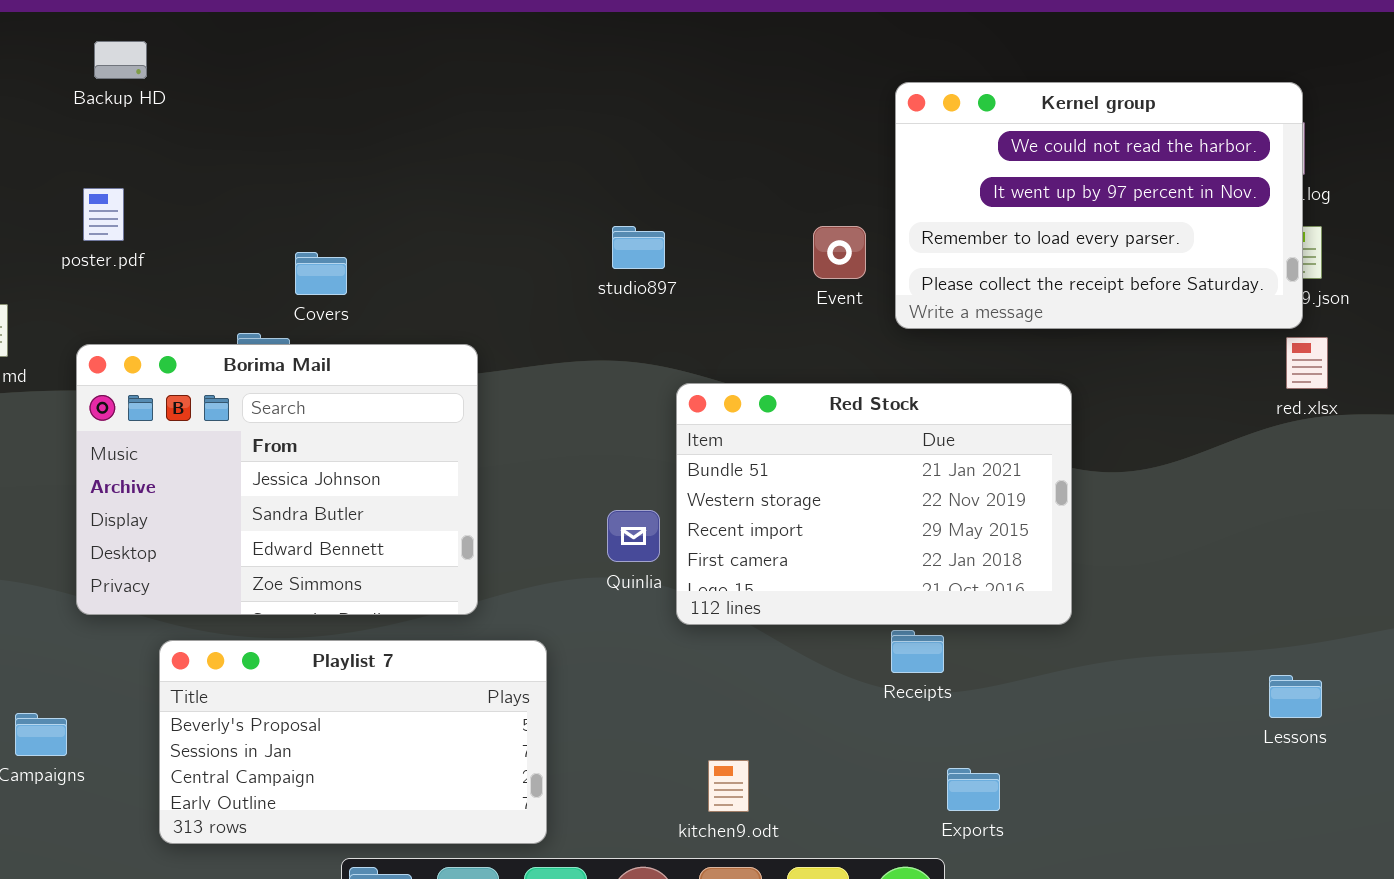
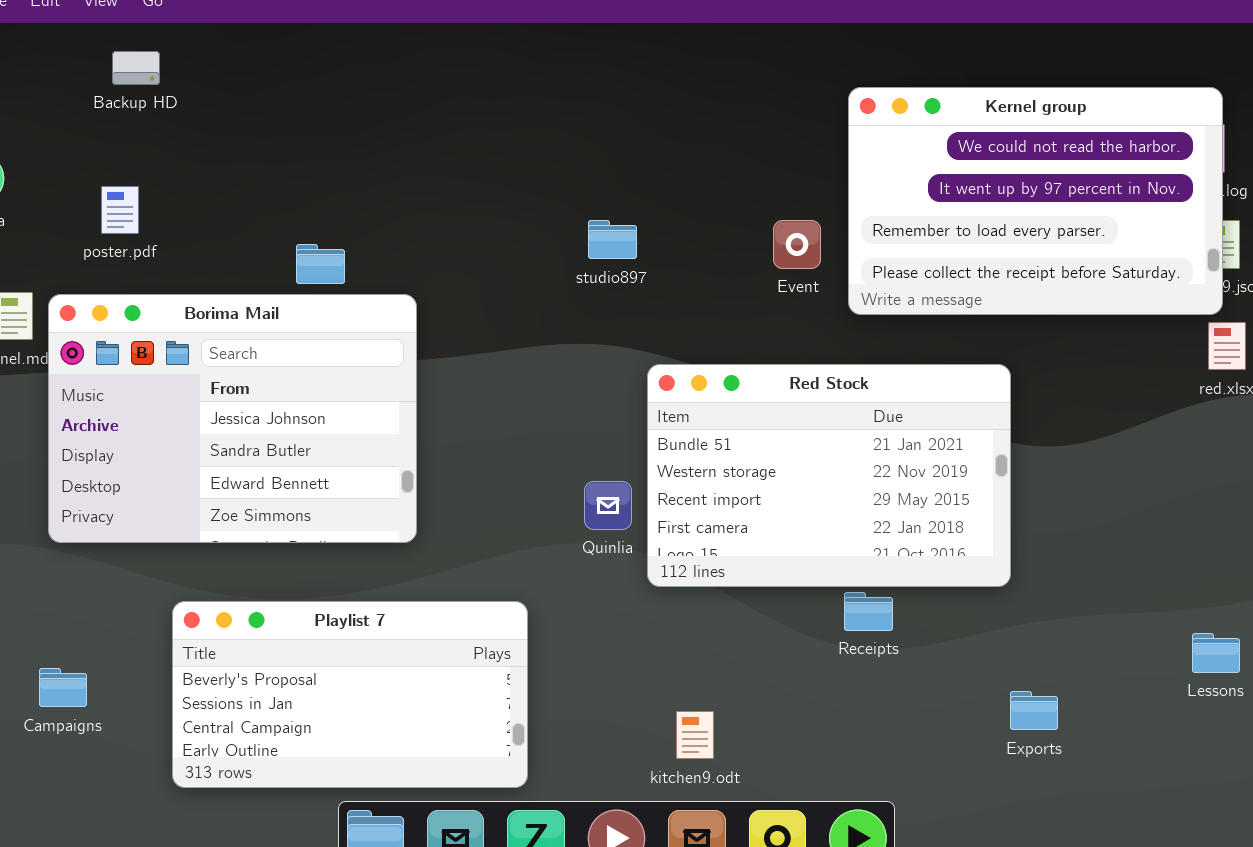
Borima Mail: [76,344,478,615] -> [48,294,417,543], moved
Exports: [947,768,1000,811] -> [1010,691,1058,730], moved

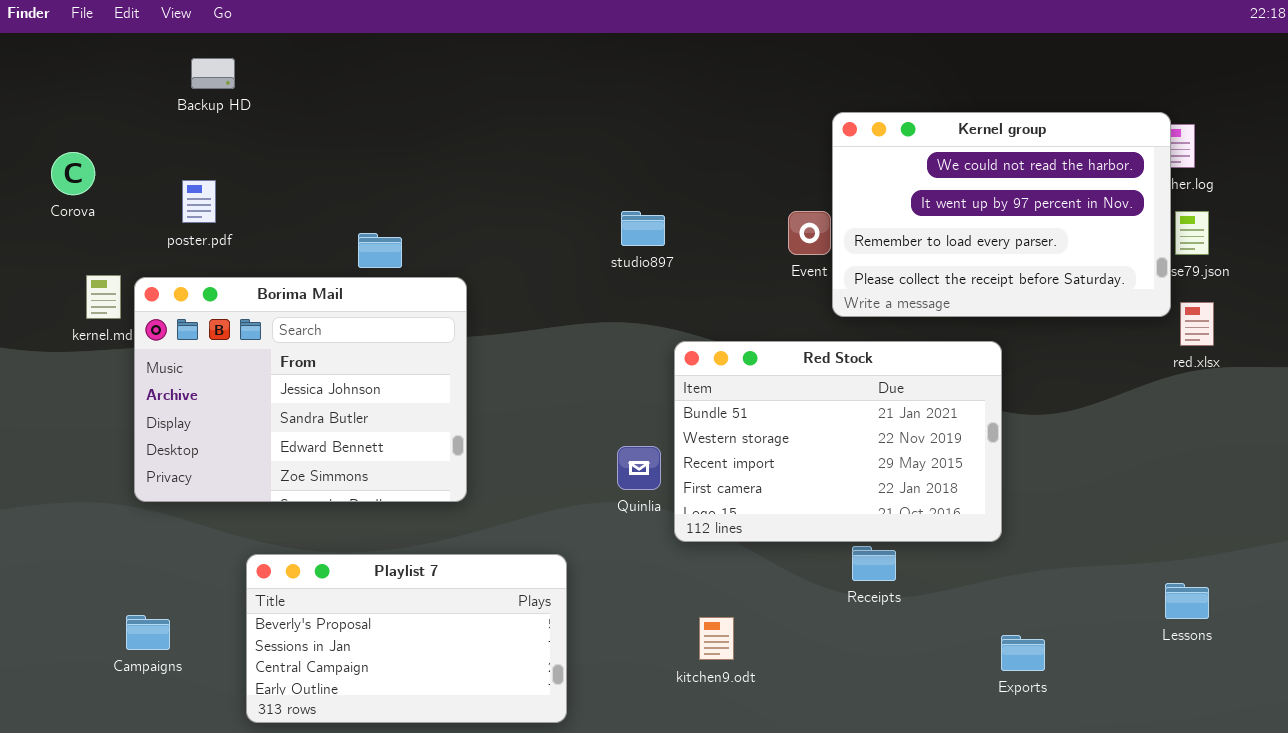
Kernel group: [848,87,1223,315] -> [832,112,1171,317], moved
kitchen9.odt: [676,711,714,759] -> [699,617,734,660], moved

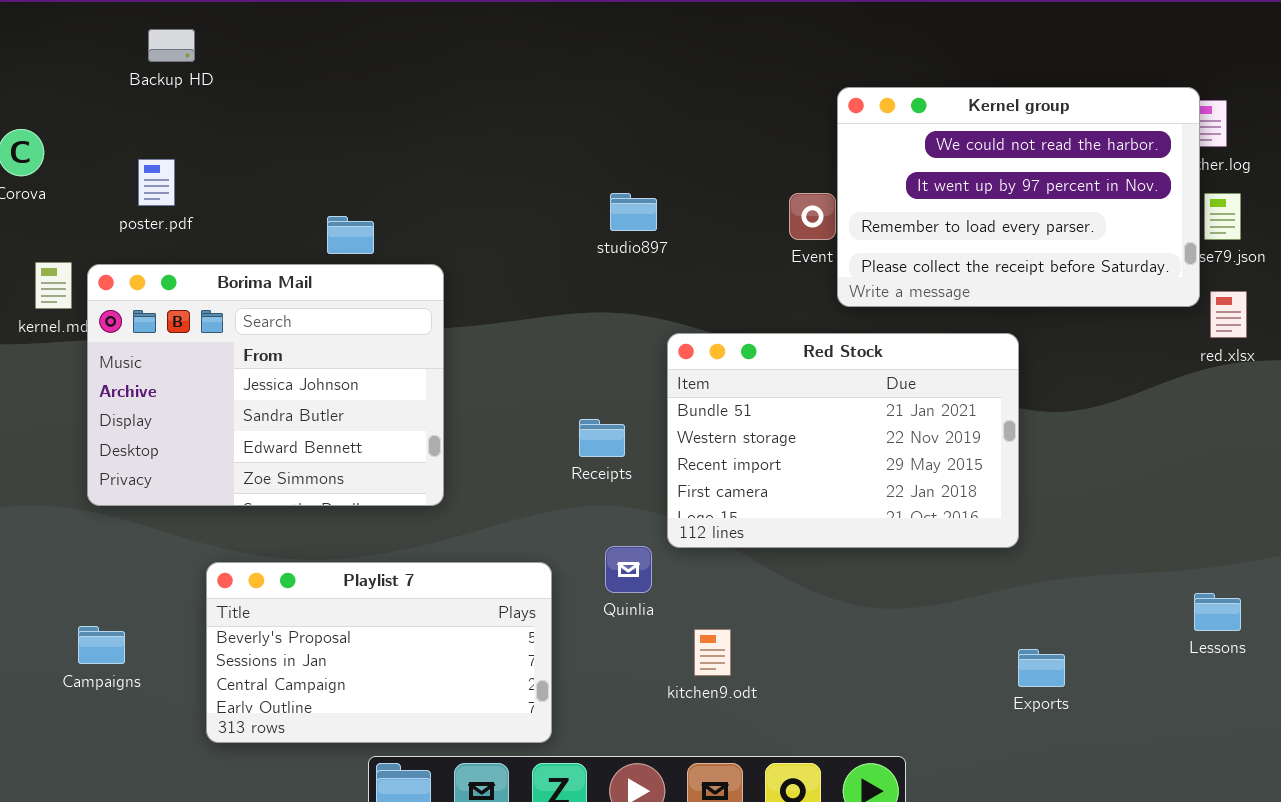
Quinlia: [617,446,661,490] -> [605,546,652,593], moved
Receipts: [852,546,896,581] -> [579,419,625,457], moved

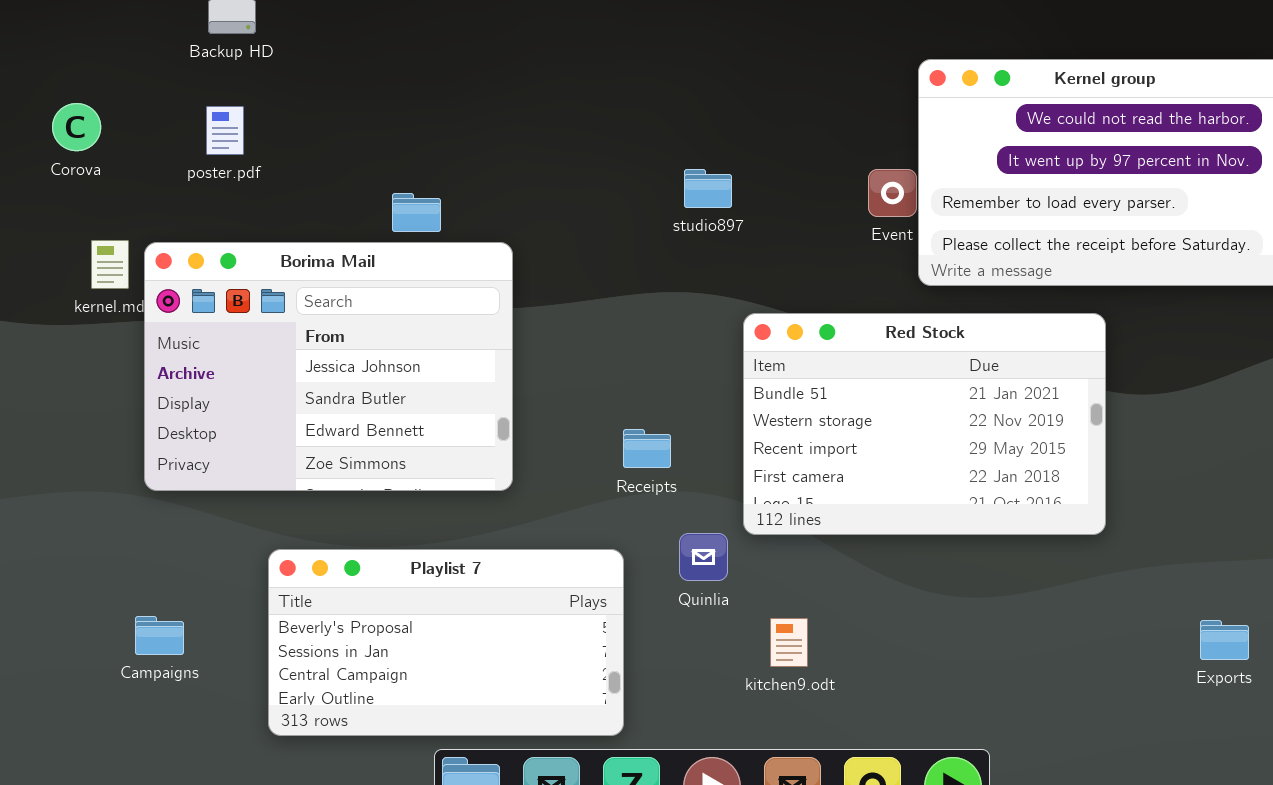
poster.pdf: [138,159,175,206] -> [206,106,244,155], moved
Receipts: [579,419,625,457] -> [623,429,671,468], moved
Exports: [1018,649,1065,687] -> [1200,620,1249,660], moved

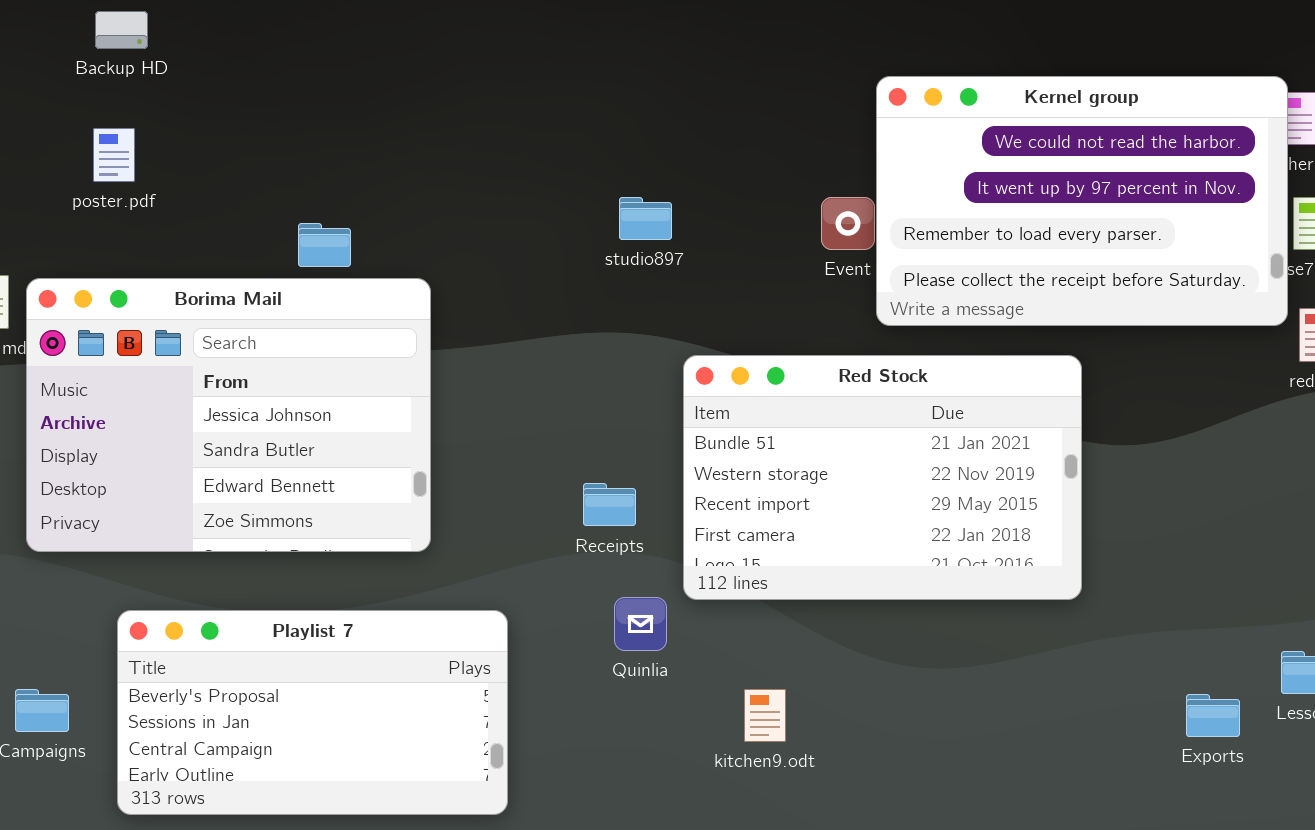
Receipts: [623,429,671,468] -> [583,483,636,526], moved
Playlist 7: [268,549,624,736] -> [117,610,508,815], moved
kitchen9.odt: [770,618,808,667] -> [744,689,786,742], moved

